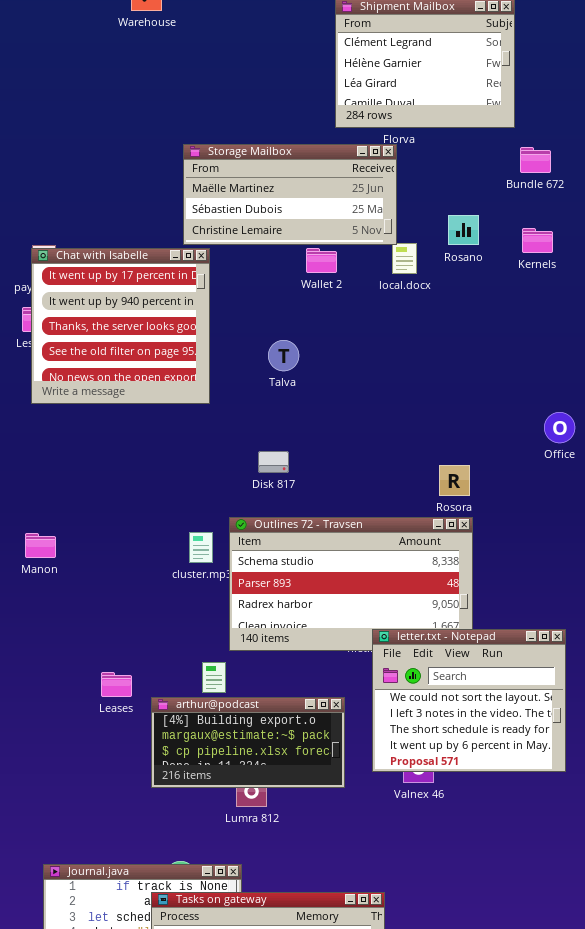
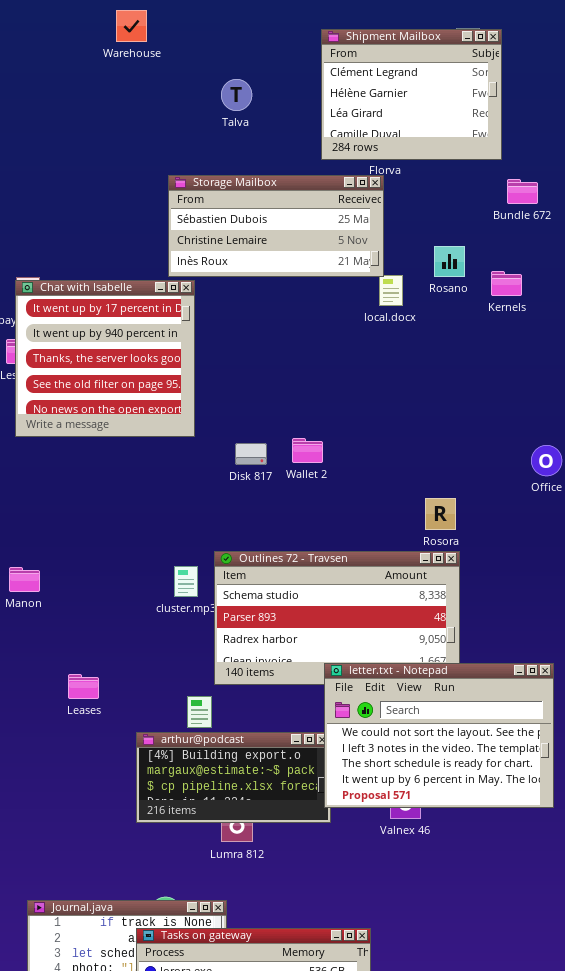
Storage Mailbox: [183,144,397,245] -> [168,175,384,277], scrolled down 1 row
Kernels: [522,228,553,253] -> [491,271,522,296], moved
Wallet 2: [306,248,337,273] -> [292,438,323,463], moved
Talva: [268,340,299,371] -> [221,79,252,111], moved
Disk 817: [258,451,289,473] -> [235,443,267,465], moved
letter.txt - Notepad: [372,629,566,772] -> [324,663,554,808], resized
Leases: [101,672,132,697] -> [68,674,99,699], moved

